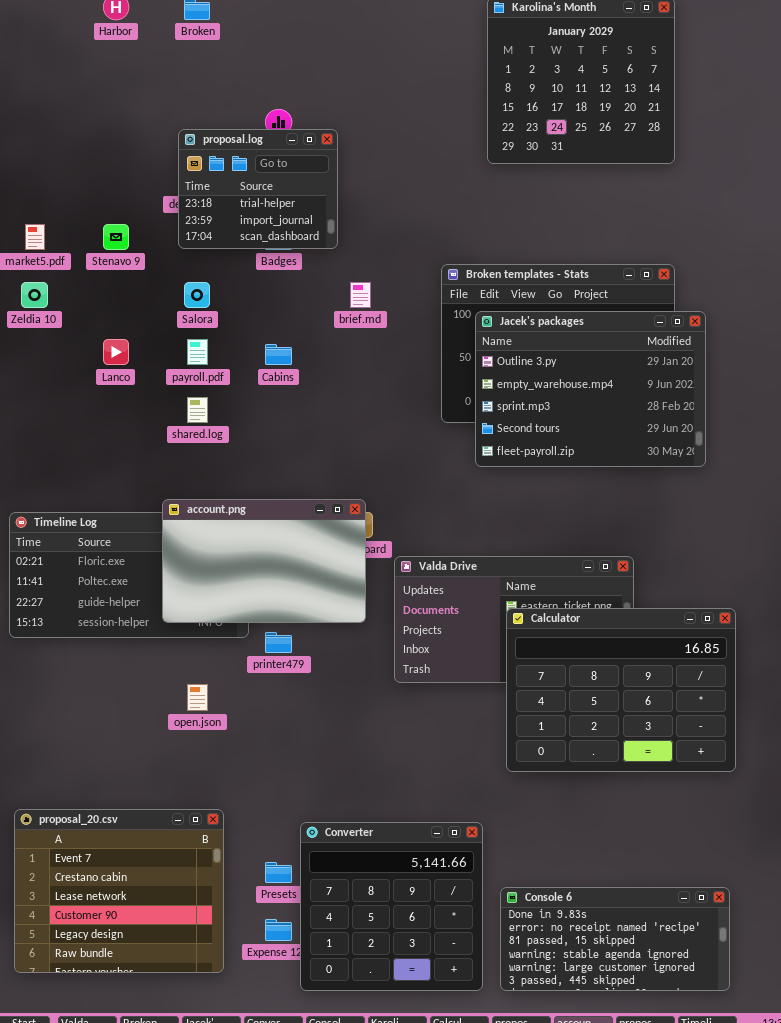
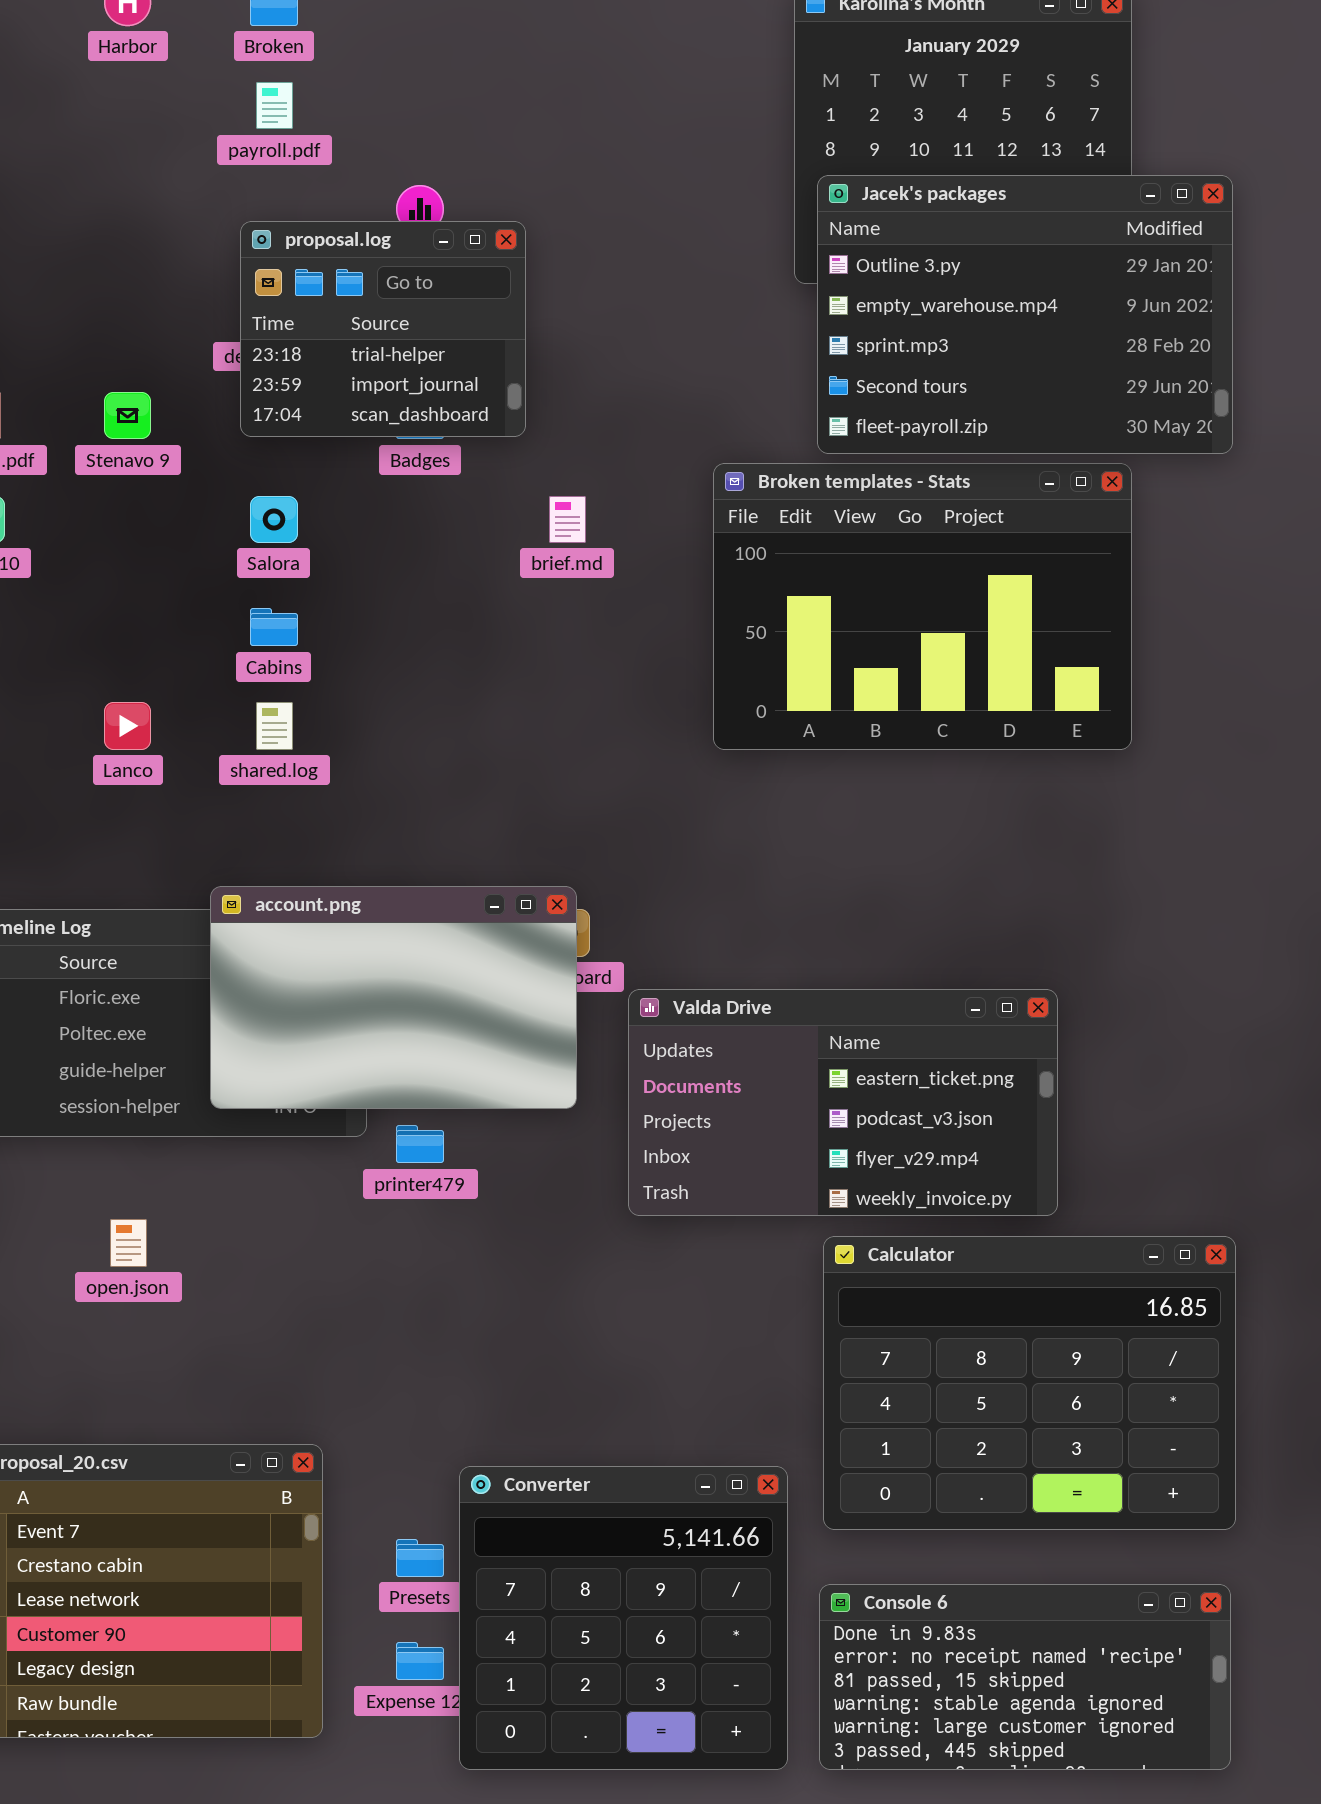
Jacek's packages: [475,311,706,467] -> [817,175,1233,454], moved
Lanco: [103,339,129,365] -> [104,702,151,750], moved
payroll.pdf: [187,339,208,365] -> [256,82,293,129], moved
Cabins: [265,344,292,365] -> [250,608,298,646], moved
Calculator: [506,608,736,772] -> [823,1236,1236,1530], moved
open.json: [187,684,208,711] -> [110,1219,147,1267], moved

